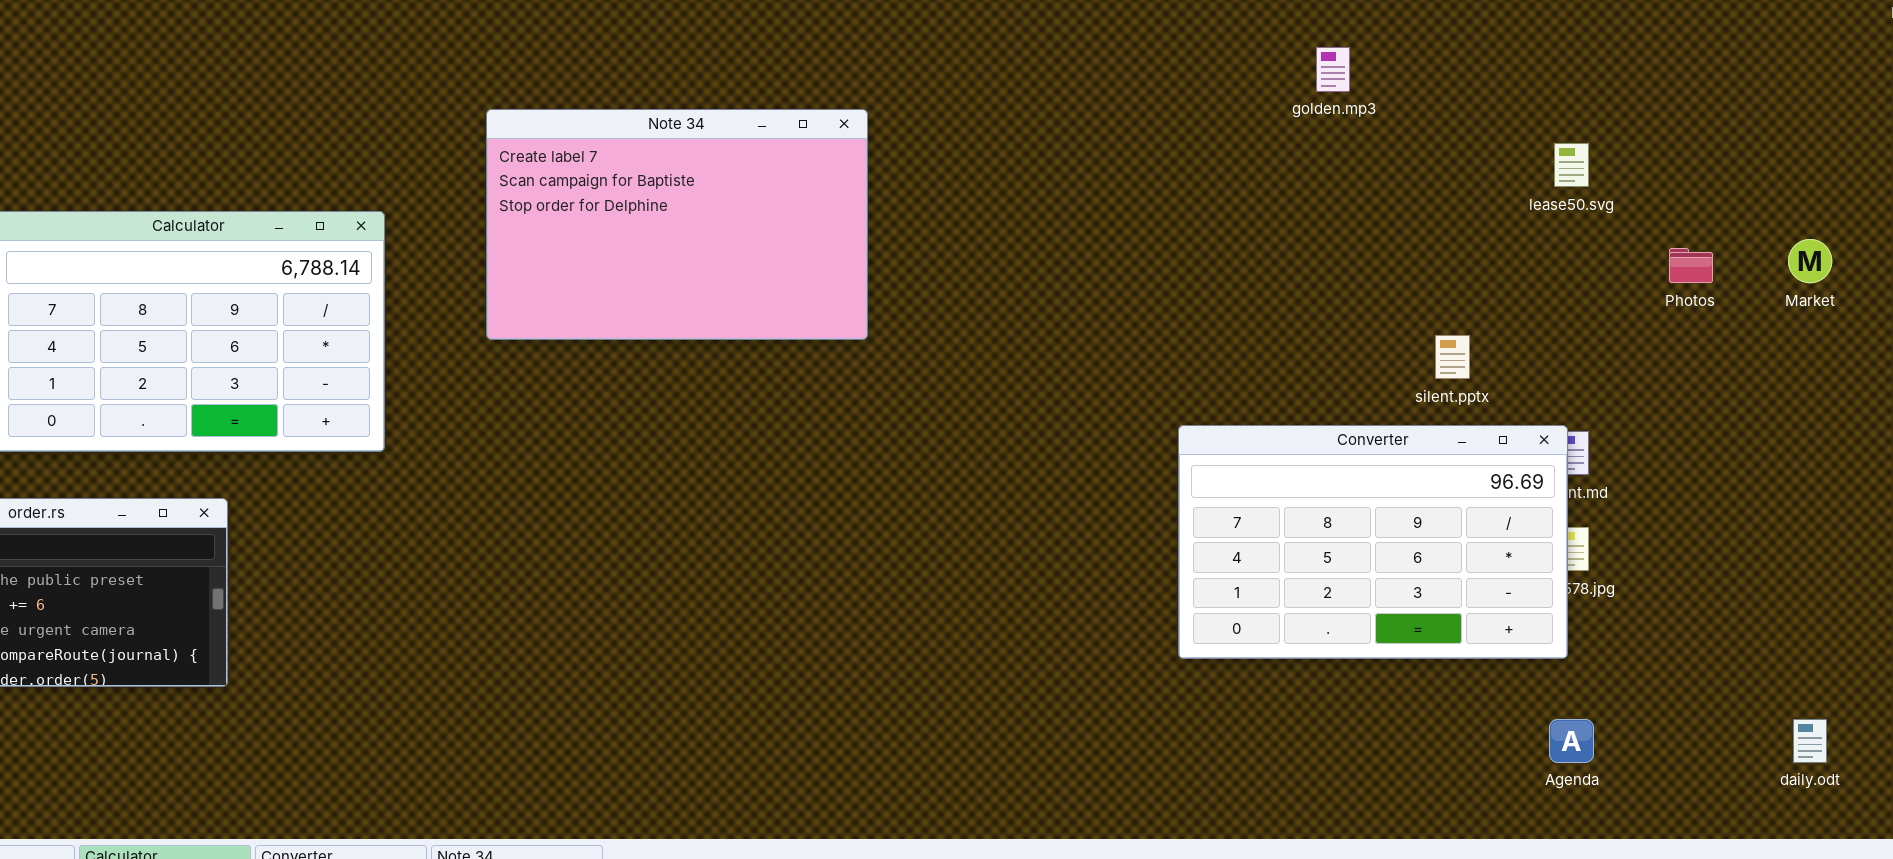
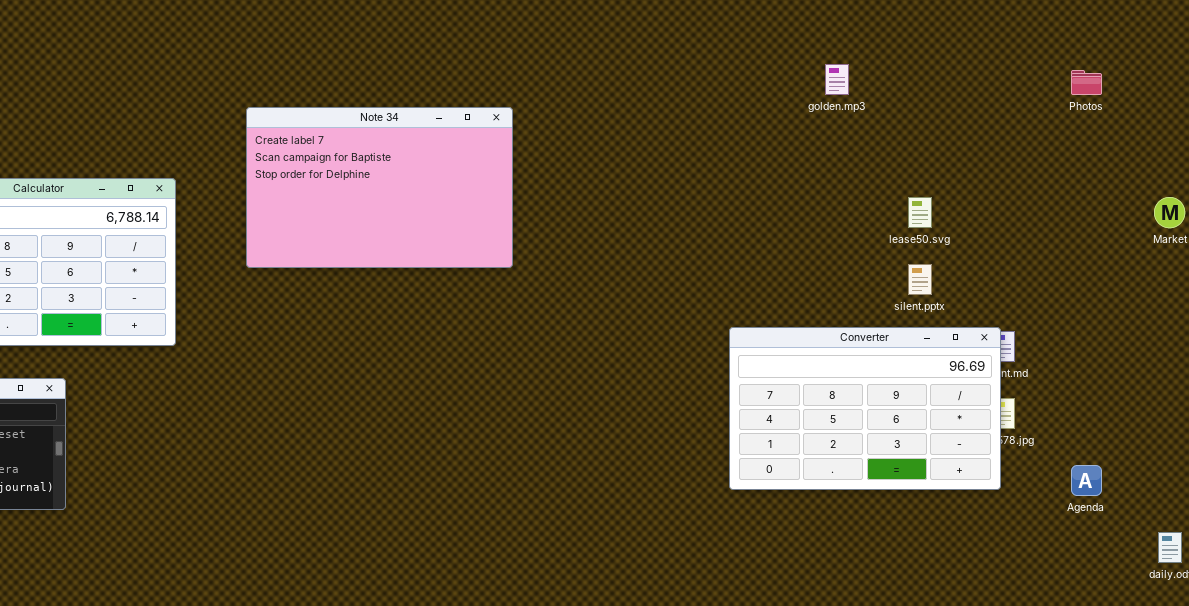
lease50.svg: [1554,143,1589,187] -> [908,197,932,228], moved
Photos: [1669,248,1713,283] -> [1071,70,1102,95], moved
Agenda: [1549,719,1594,763] -> [1071,465,1102,496], moved

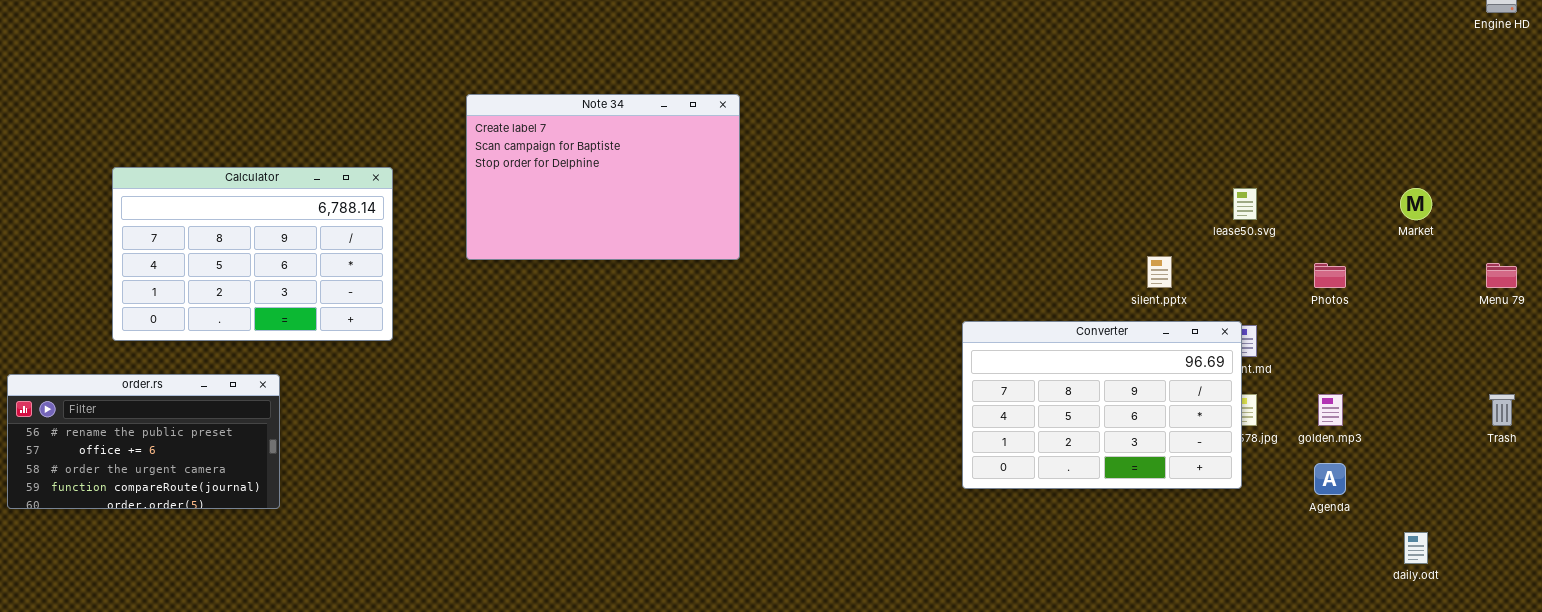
golden.mp3: [825,64,849,95] -> [1318,394,1343,426], moved
Photos: [1071,70,1102,95] -> [1314,263,1346,288], moved
lease50.svg: [908,197,932,228] -> [1233,188,1257,220], moved

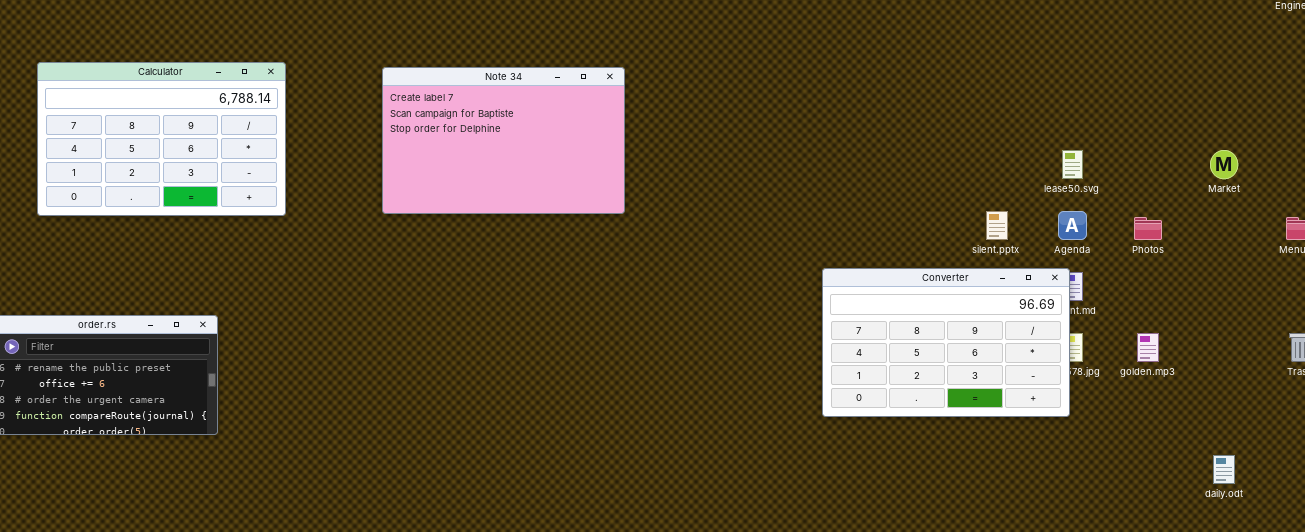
Calculator: [112,167,393,341] -> [37,62,286,216], moved
Agenda: [1314,463,1346,495] -> [1058,211,1087,240], moved

